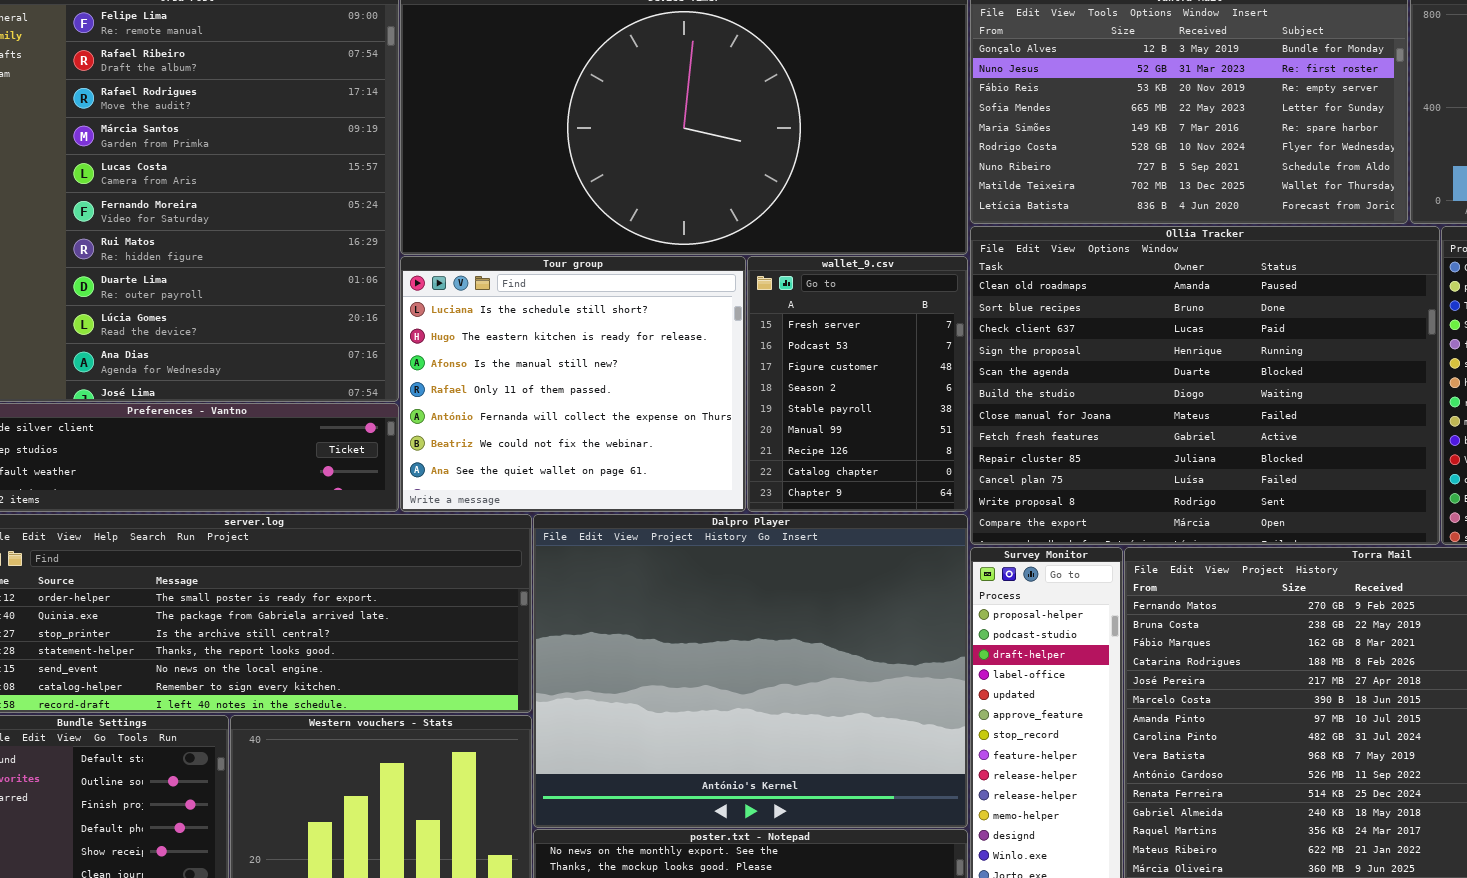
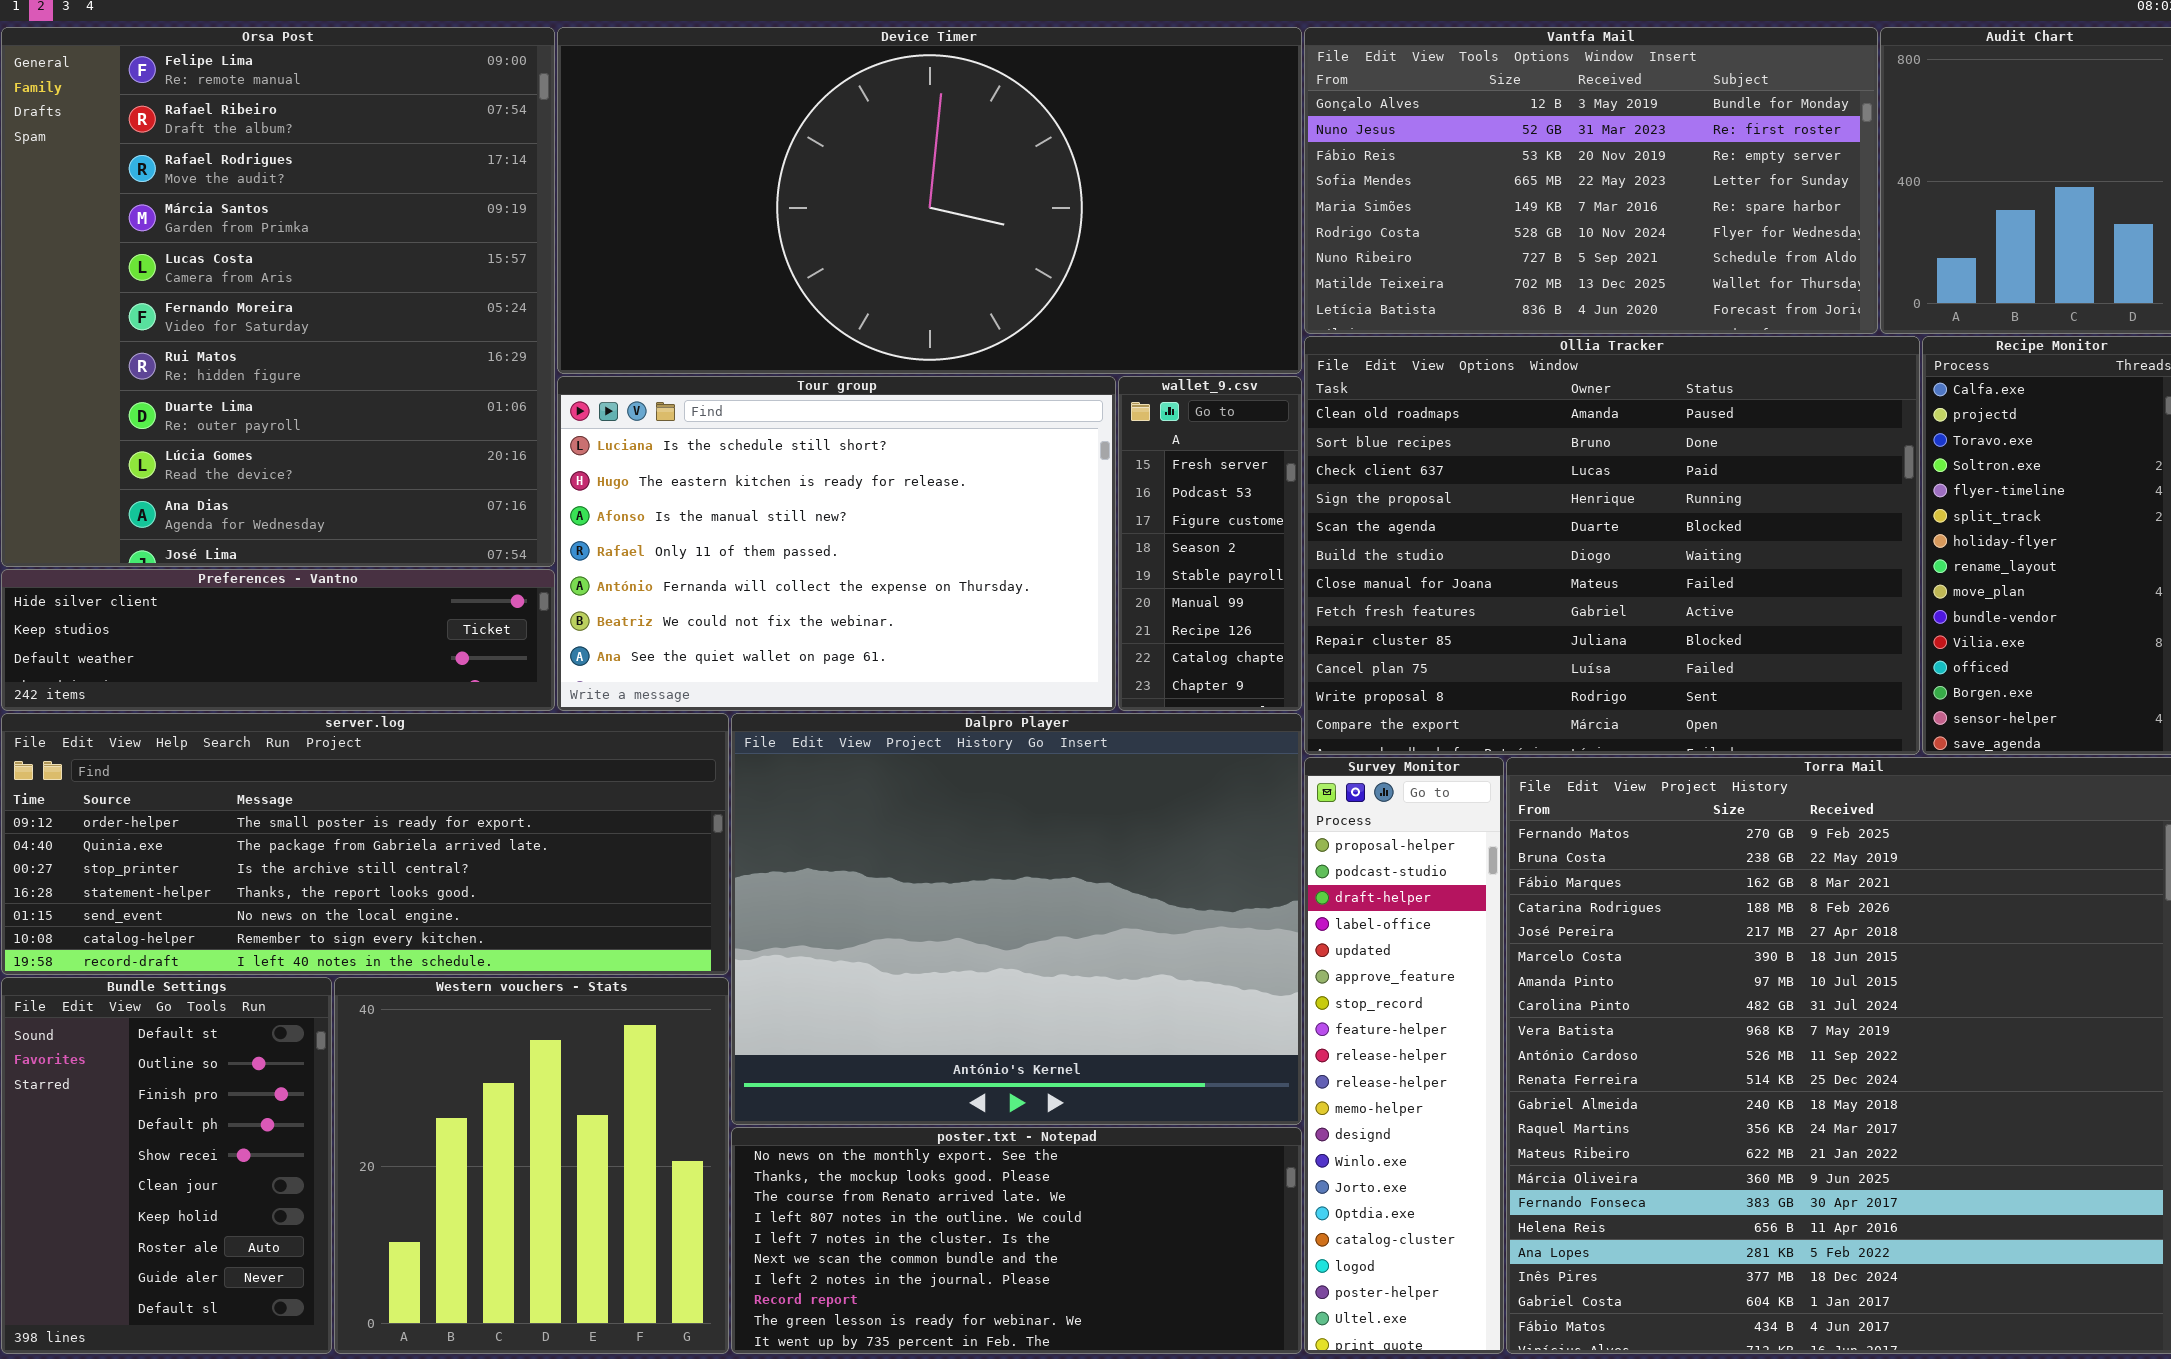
Tour group: [400,256,746,512] -> [557,376,1116,711], resized
wallet_9.csv: [747,256,968,512] -> [1118,376,1302,711], resized

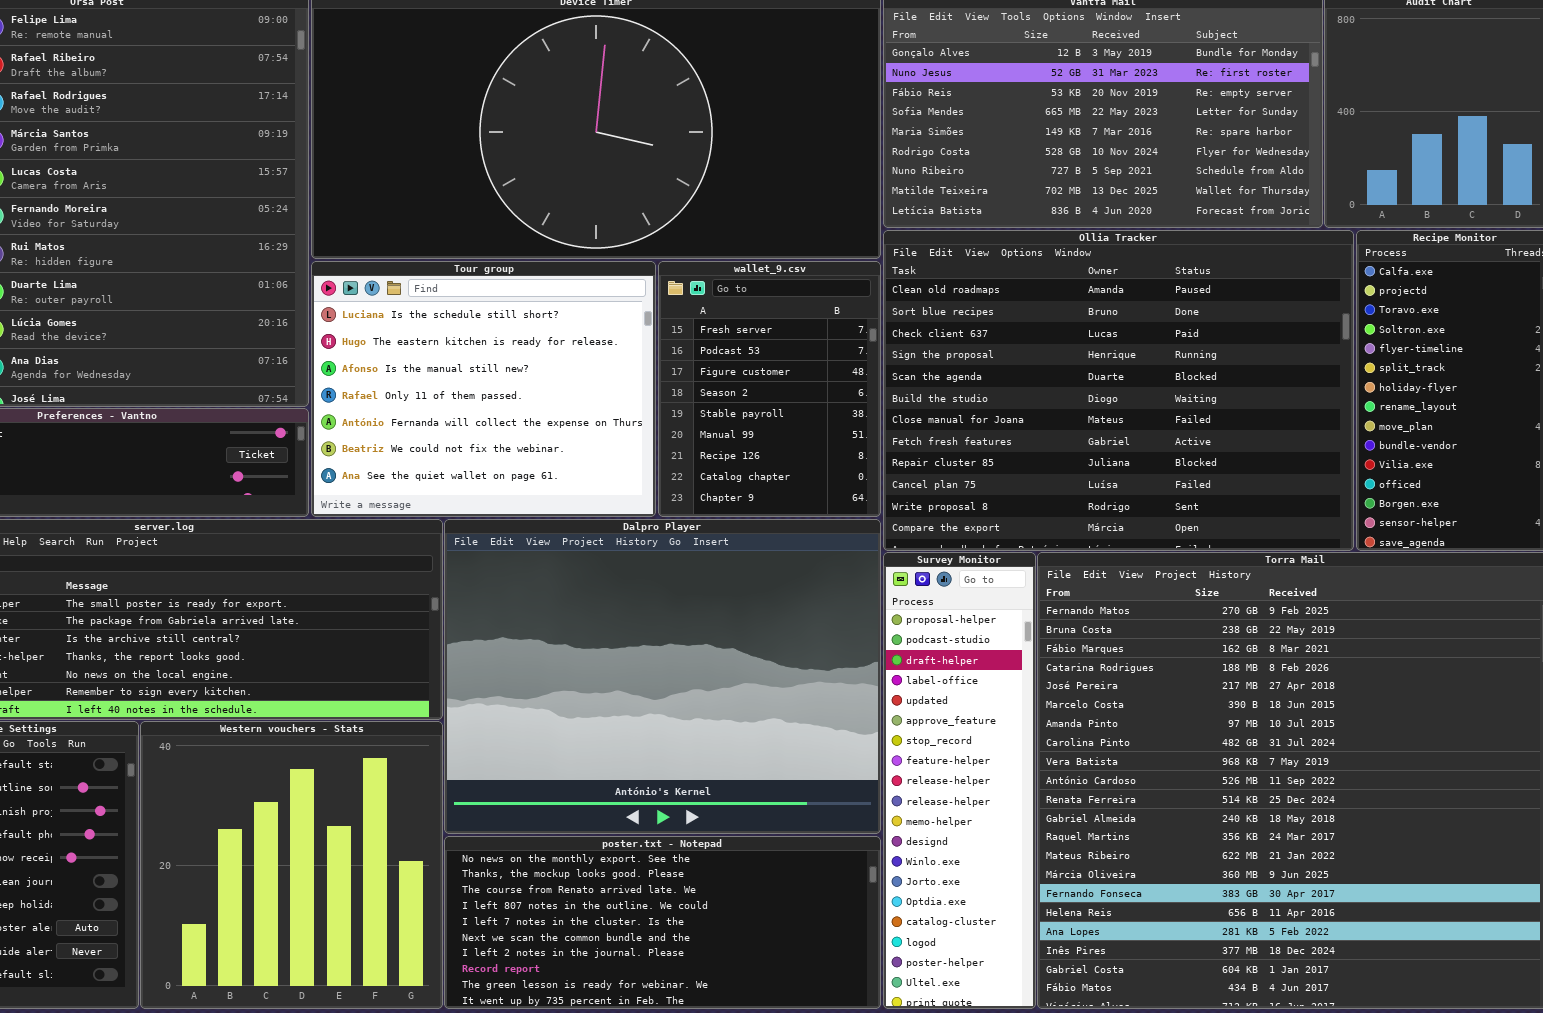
Tour group: [557,376,1116,711] -> [311,261,656,517], resized
wallet_9.csv: [1118,376,1302,711] -> [658,261,881,517], resized

